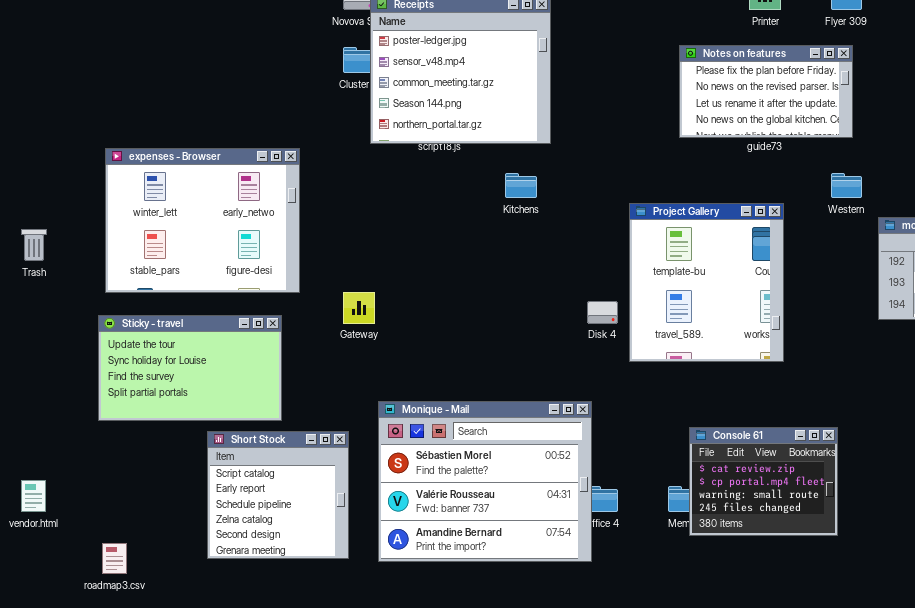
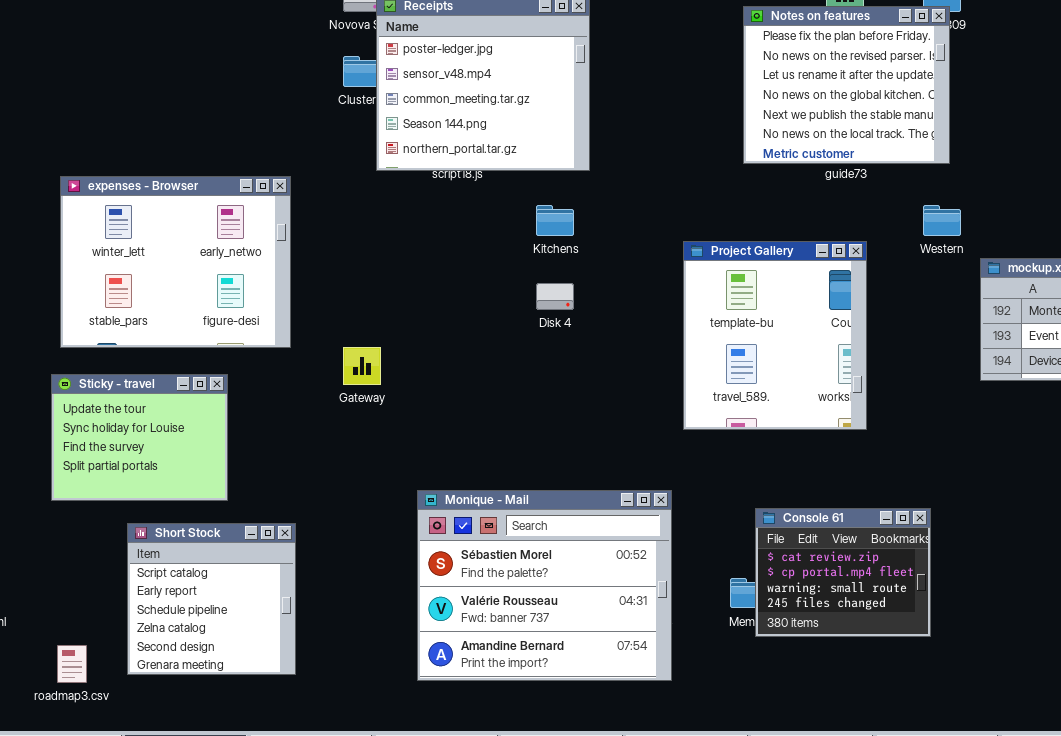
Notes on features: [679,45,853,138] -> [743,6,950,164], resized
Disk 4: [587,301,618,324] -> [536,283,574,310], moved
Sticky - travel: [98,315,282,421] -> [51,374,228,501], resized
Monique - Mail: [378,401,592,562] -> [417,490,672,681], moved
Short Stock: [207,431,349,559] -> [127,523,296,675], moved

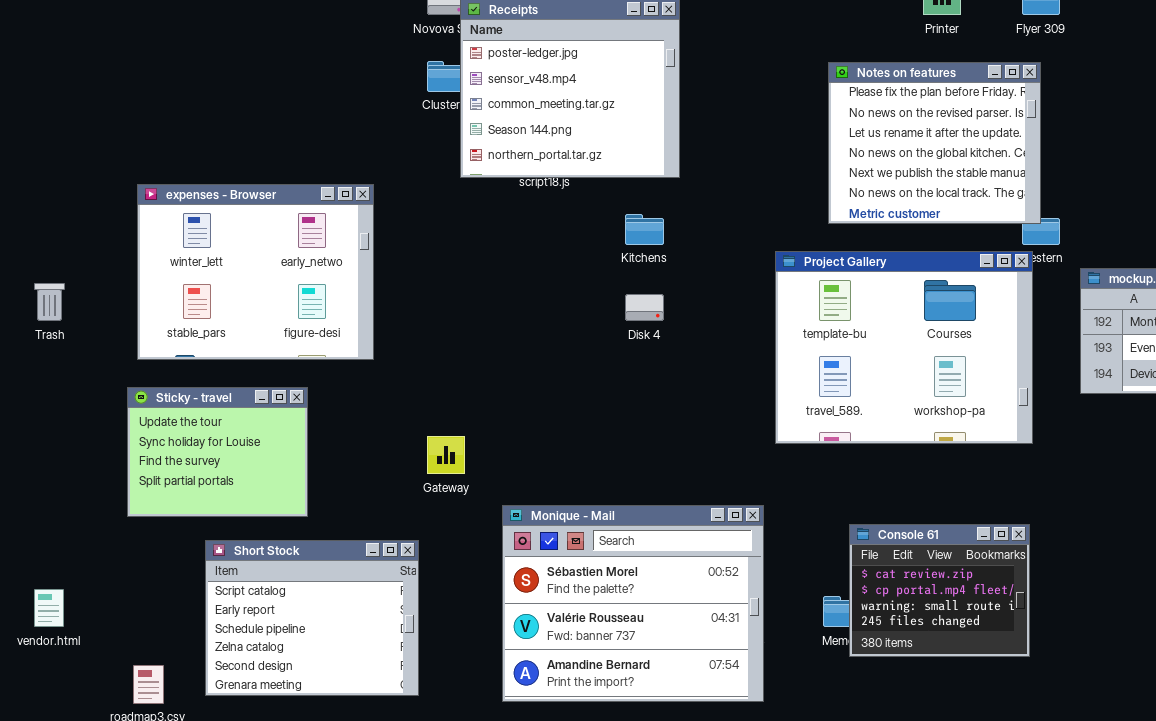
Notes on features: [743,6,950,164] -> [828,62,1041,224], moved
Project Gallery: [683,241,867,430] -> [775,251,1033,444], resized
Gateway: [343,347,381,385] -> [427,436,465,474], moved
Short Stock: [127,523,296,675] -> [205,540,419,696], resized

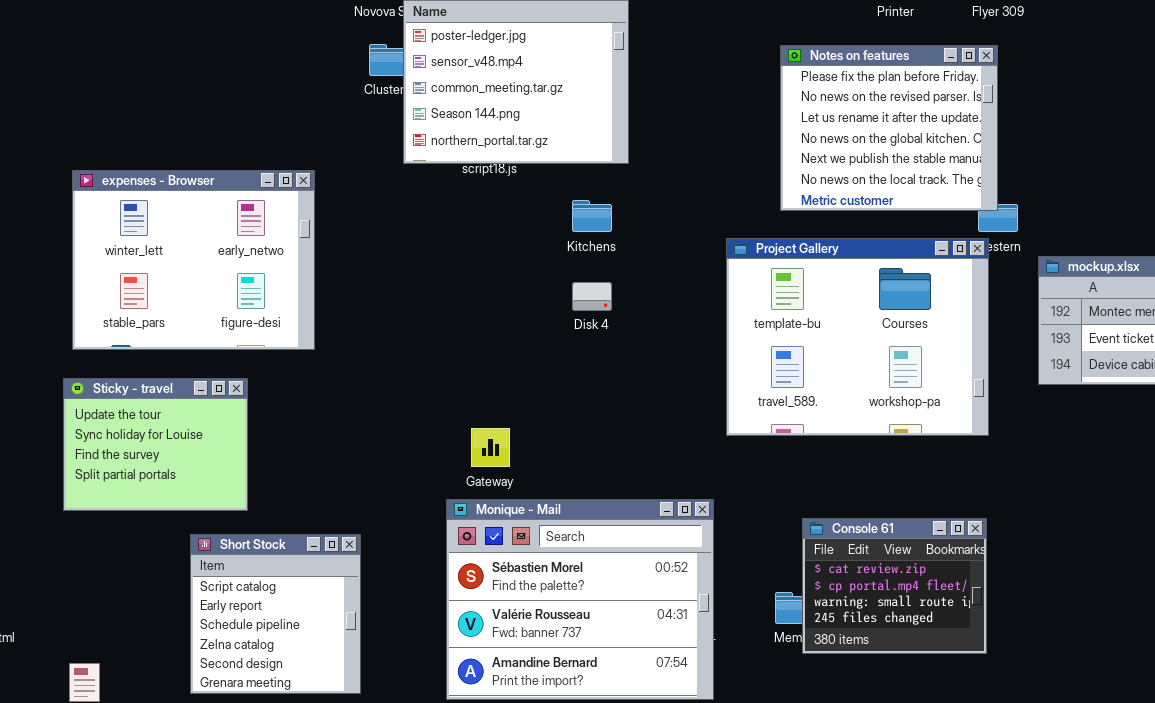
Gateway: [427,436,465,474] -> [471,428,510,467], moved
Short Stock: [205,540,419,696] -> [190,534,361,694], resized

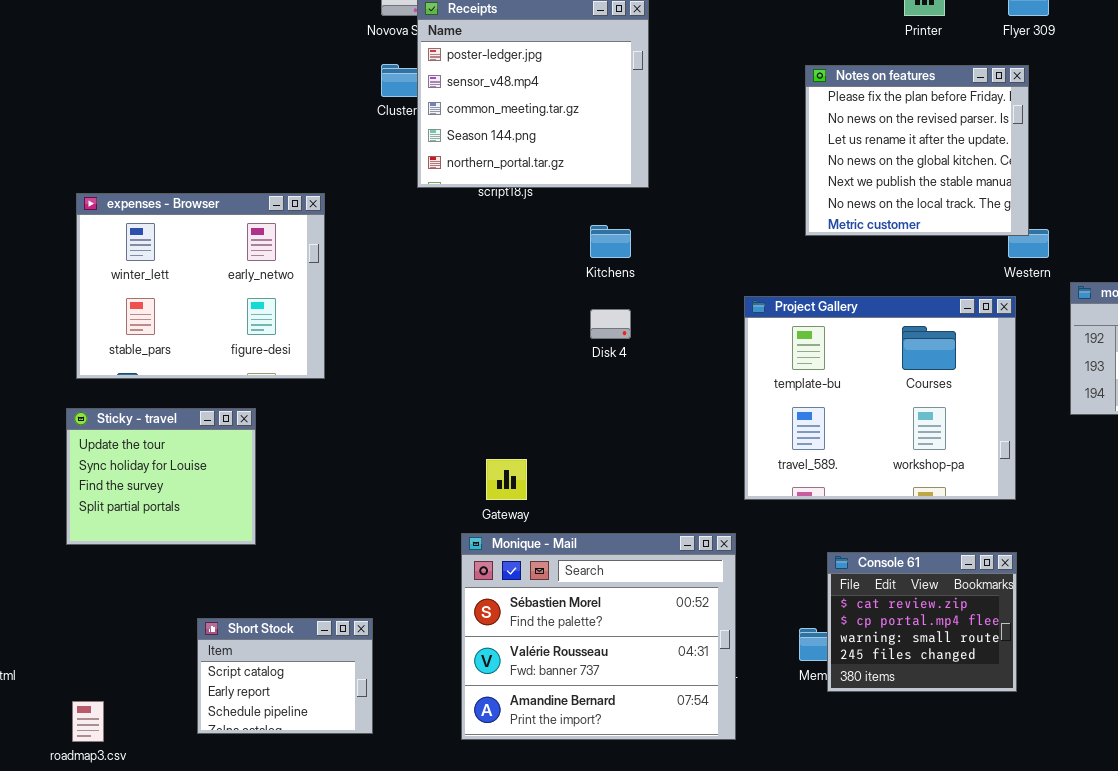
Project Gallery: [726,238,989,436] -> [744,296,1016,500], moved
Short Stock: [190,534,361,694] -> [197,618,373,734], resized

